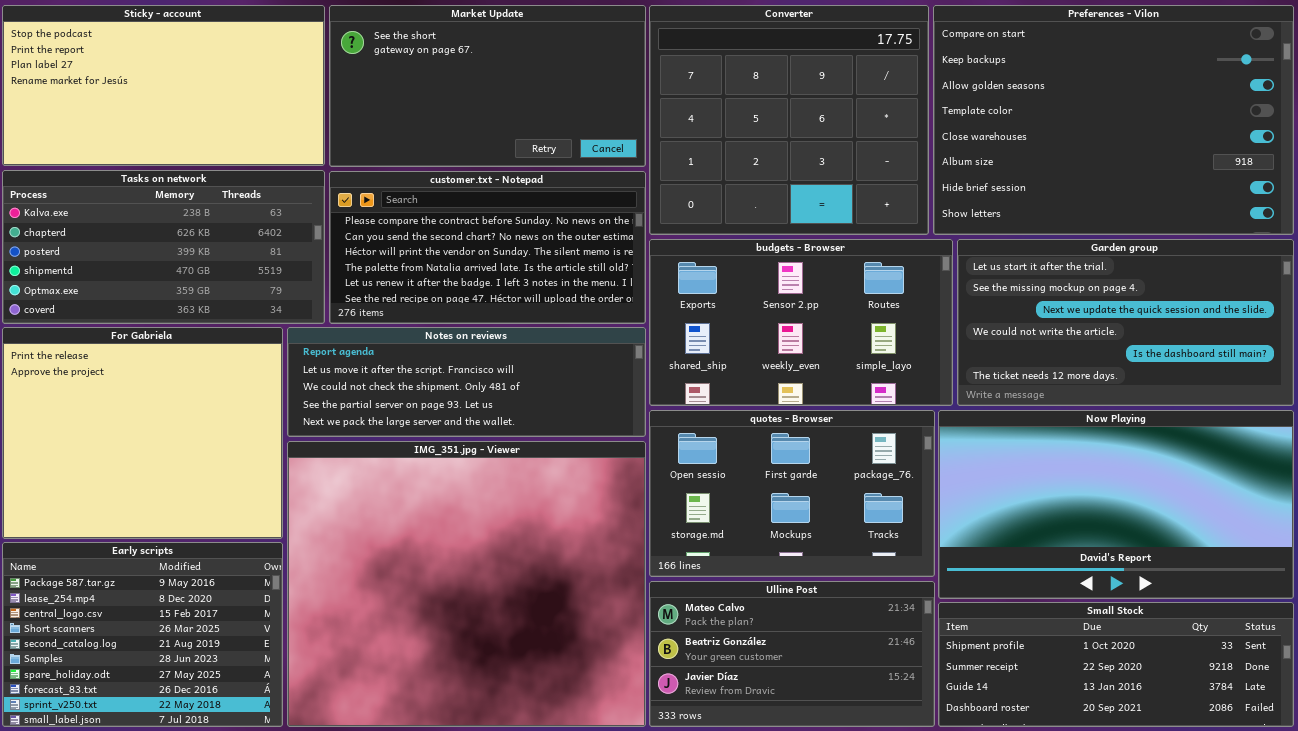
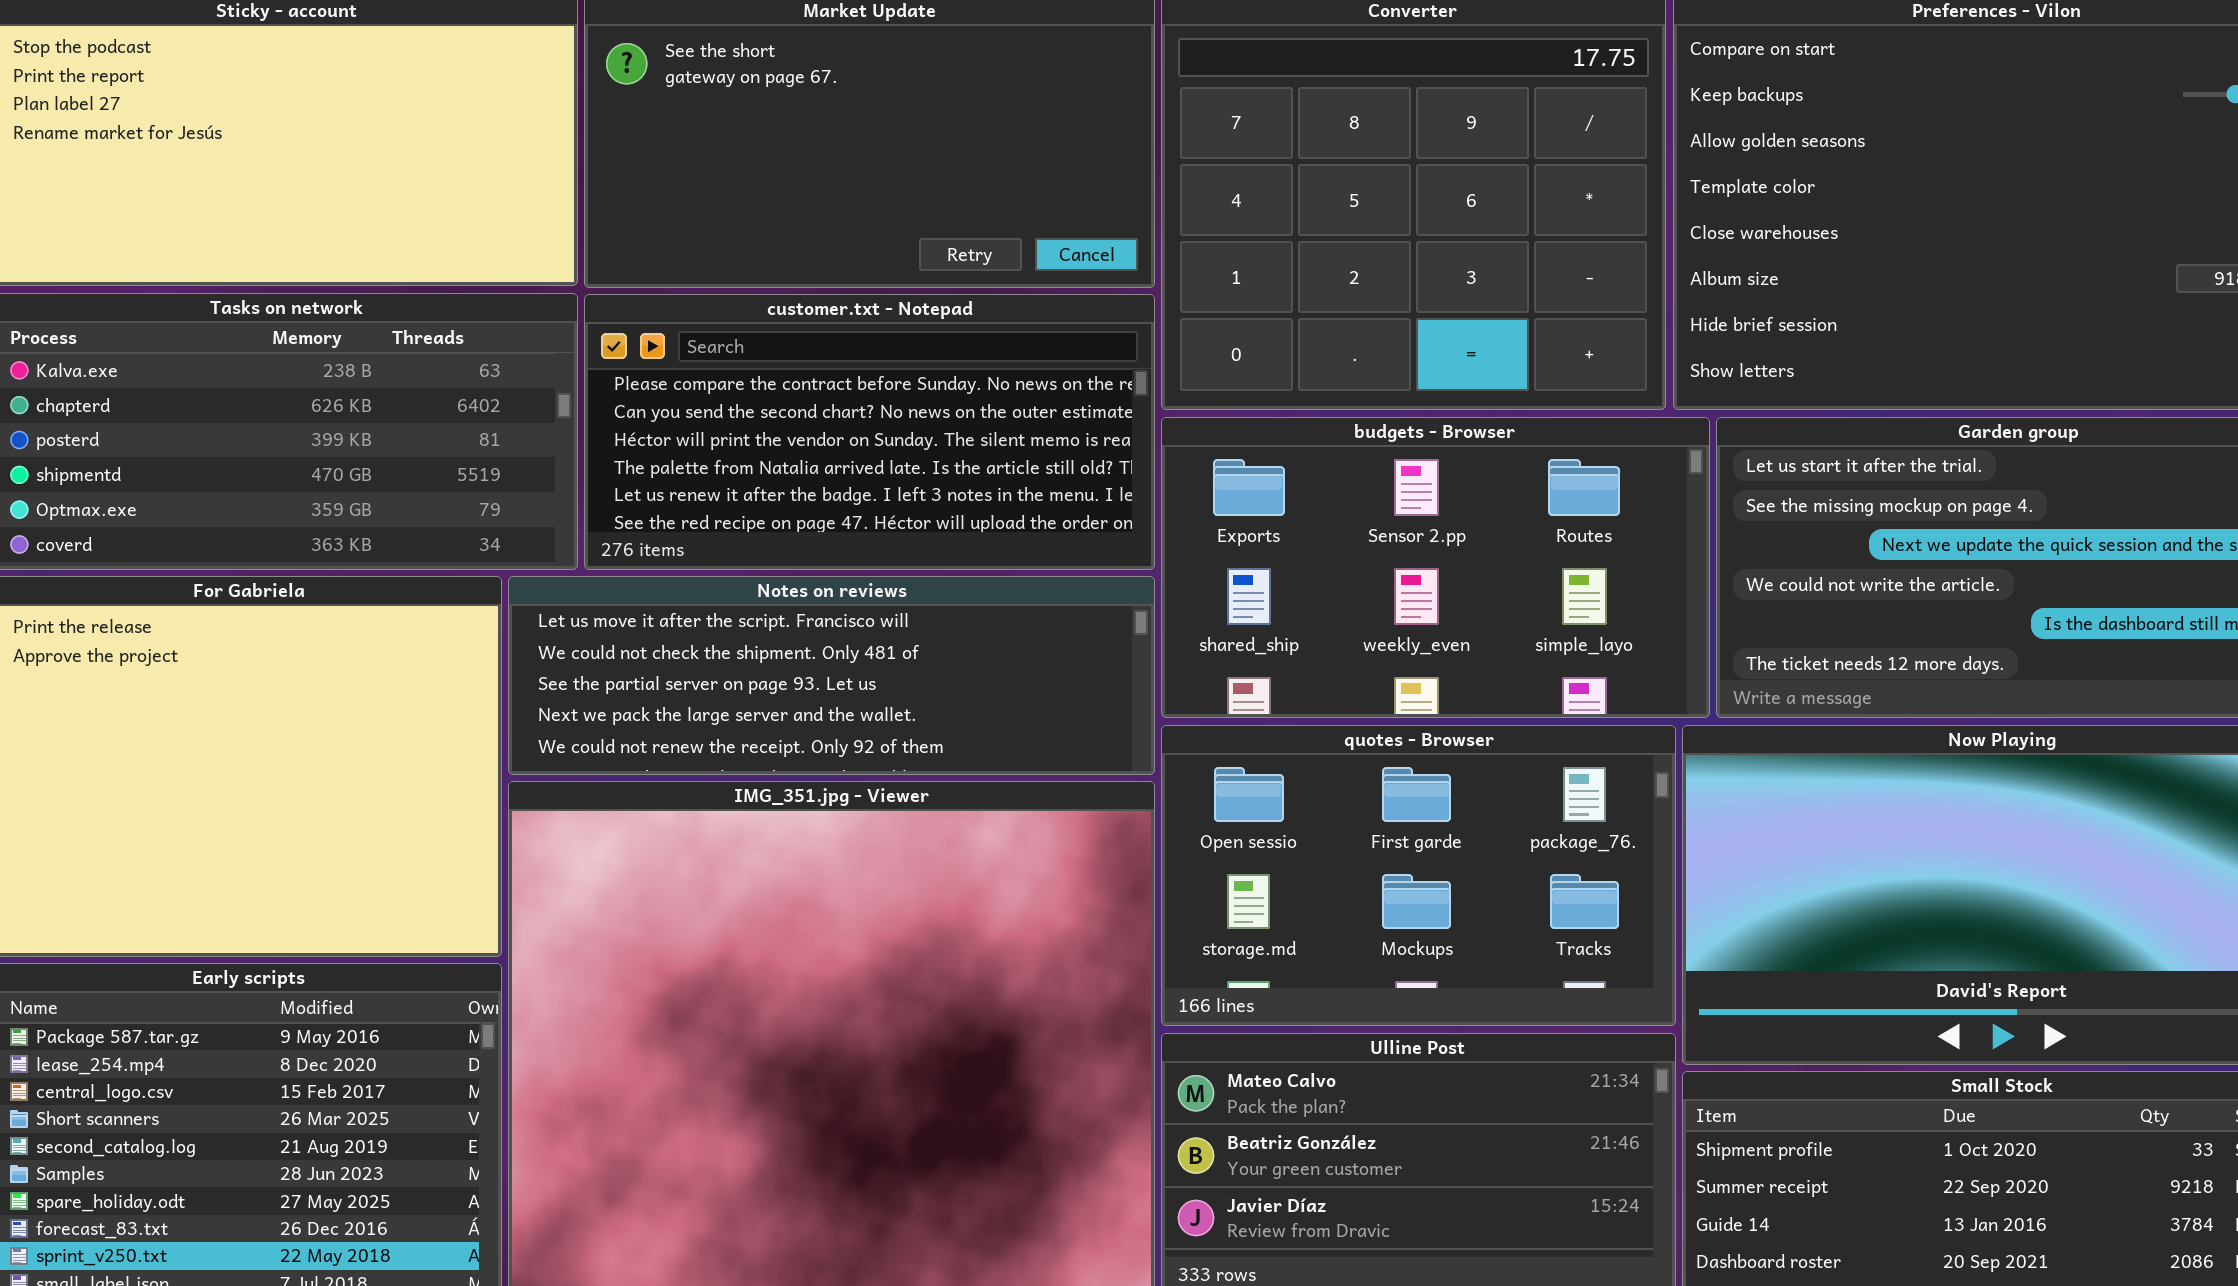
Notes on reviews: [287,327,646,437] -> [508,576,1155,775], scrolled down 1 row

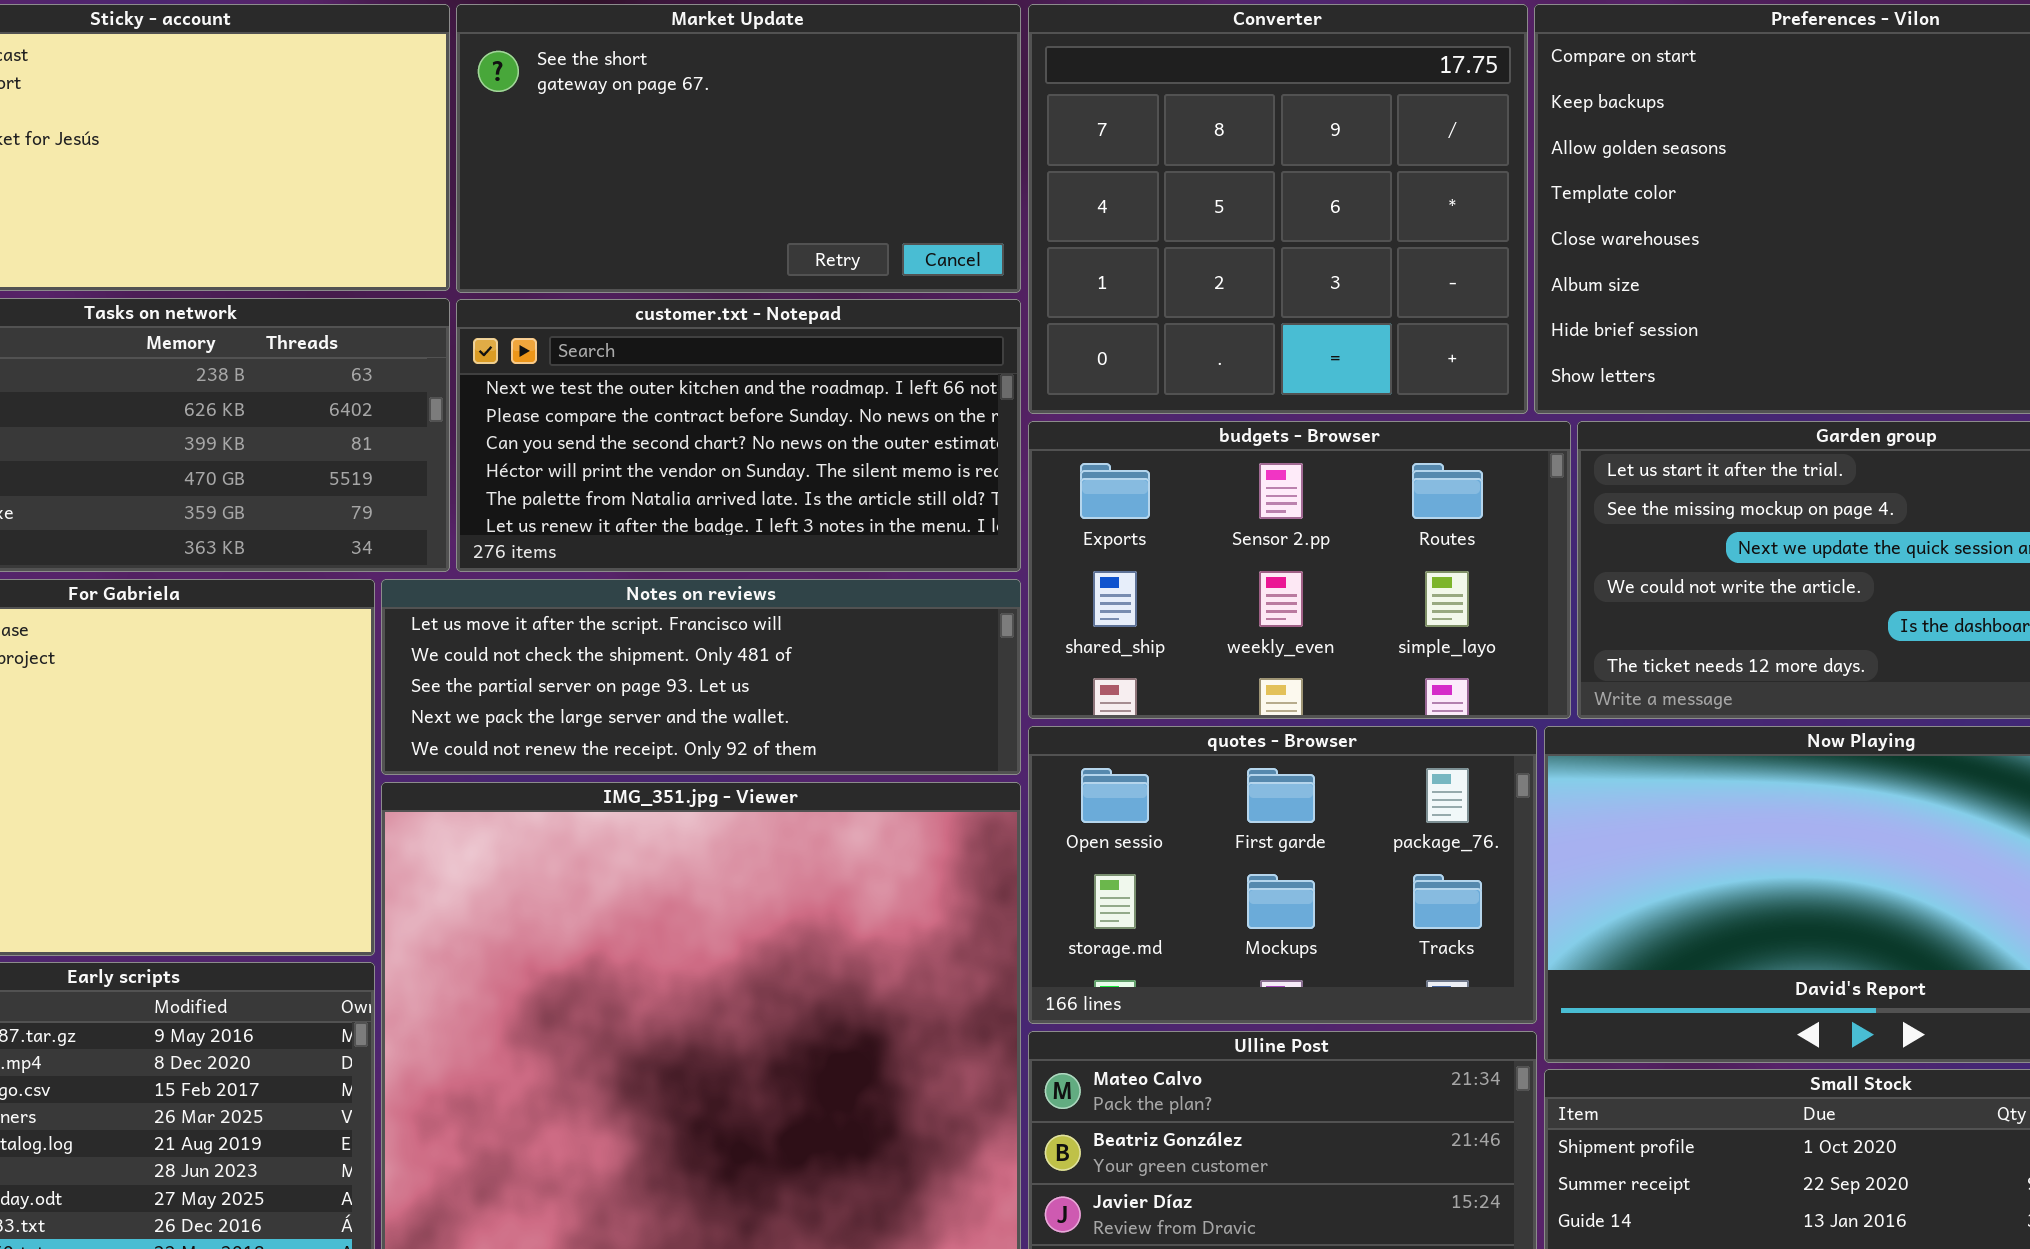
customer.txt - Notepad: [584,294,1155,570] -> [456,299,1021,572], scrolled up 1 row

